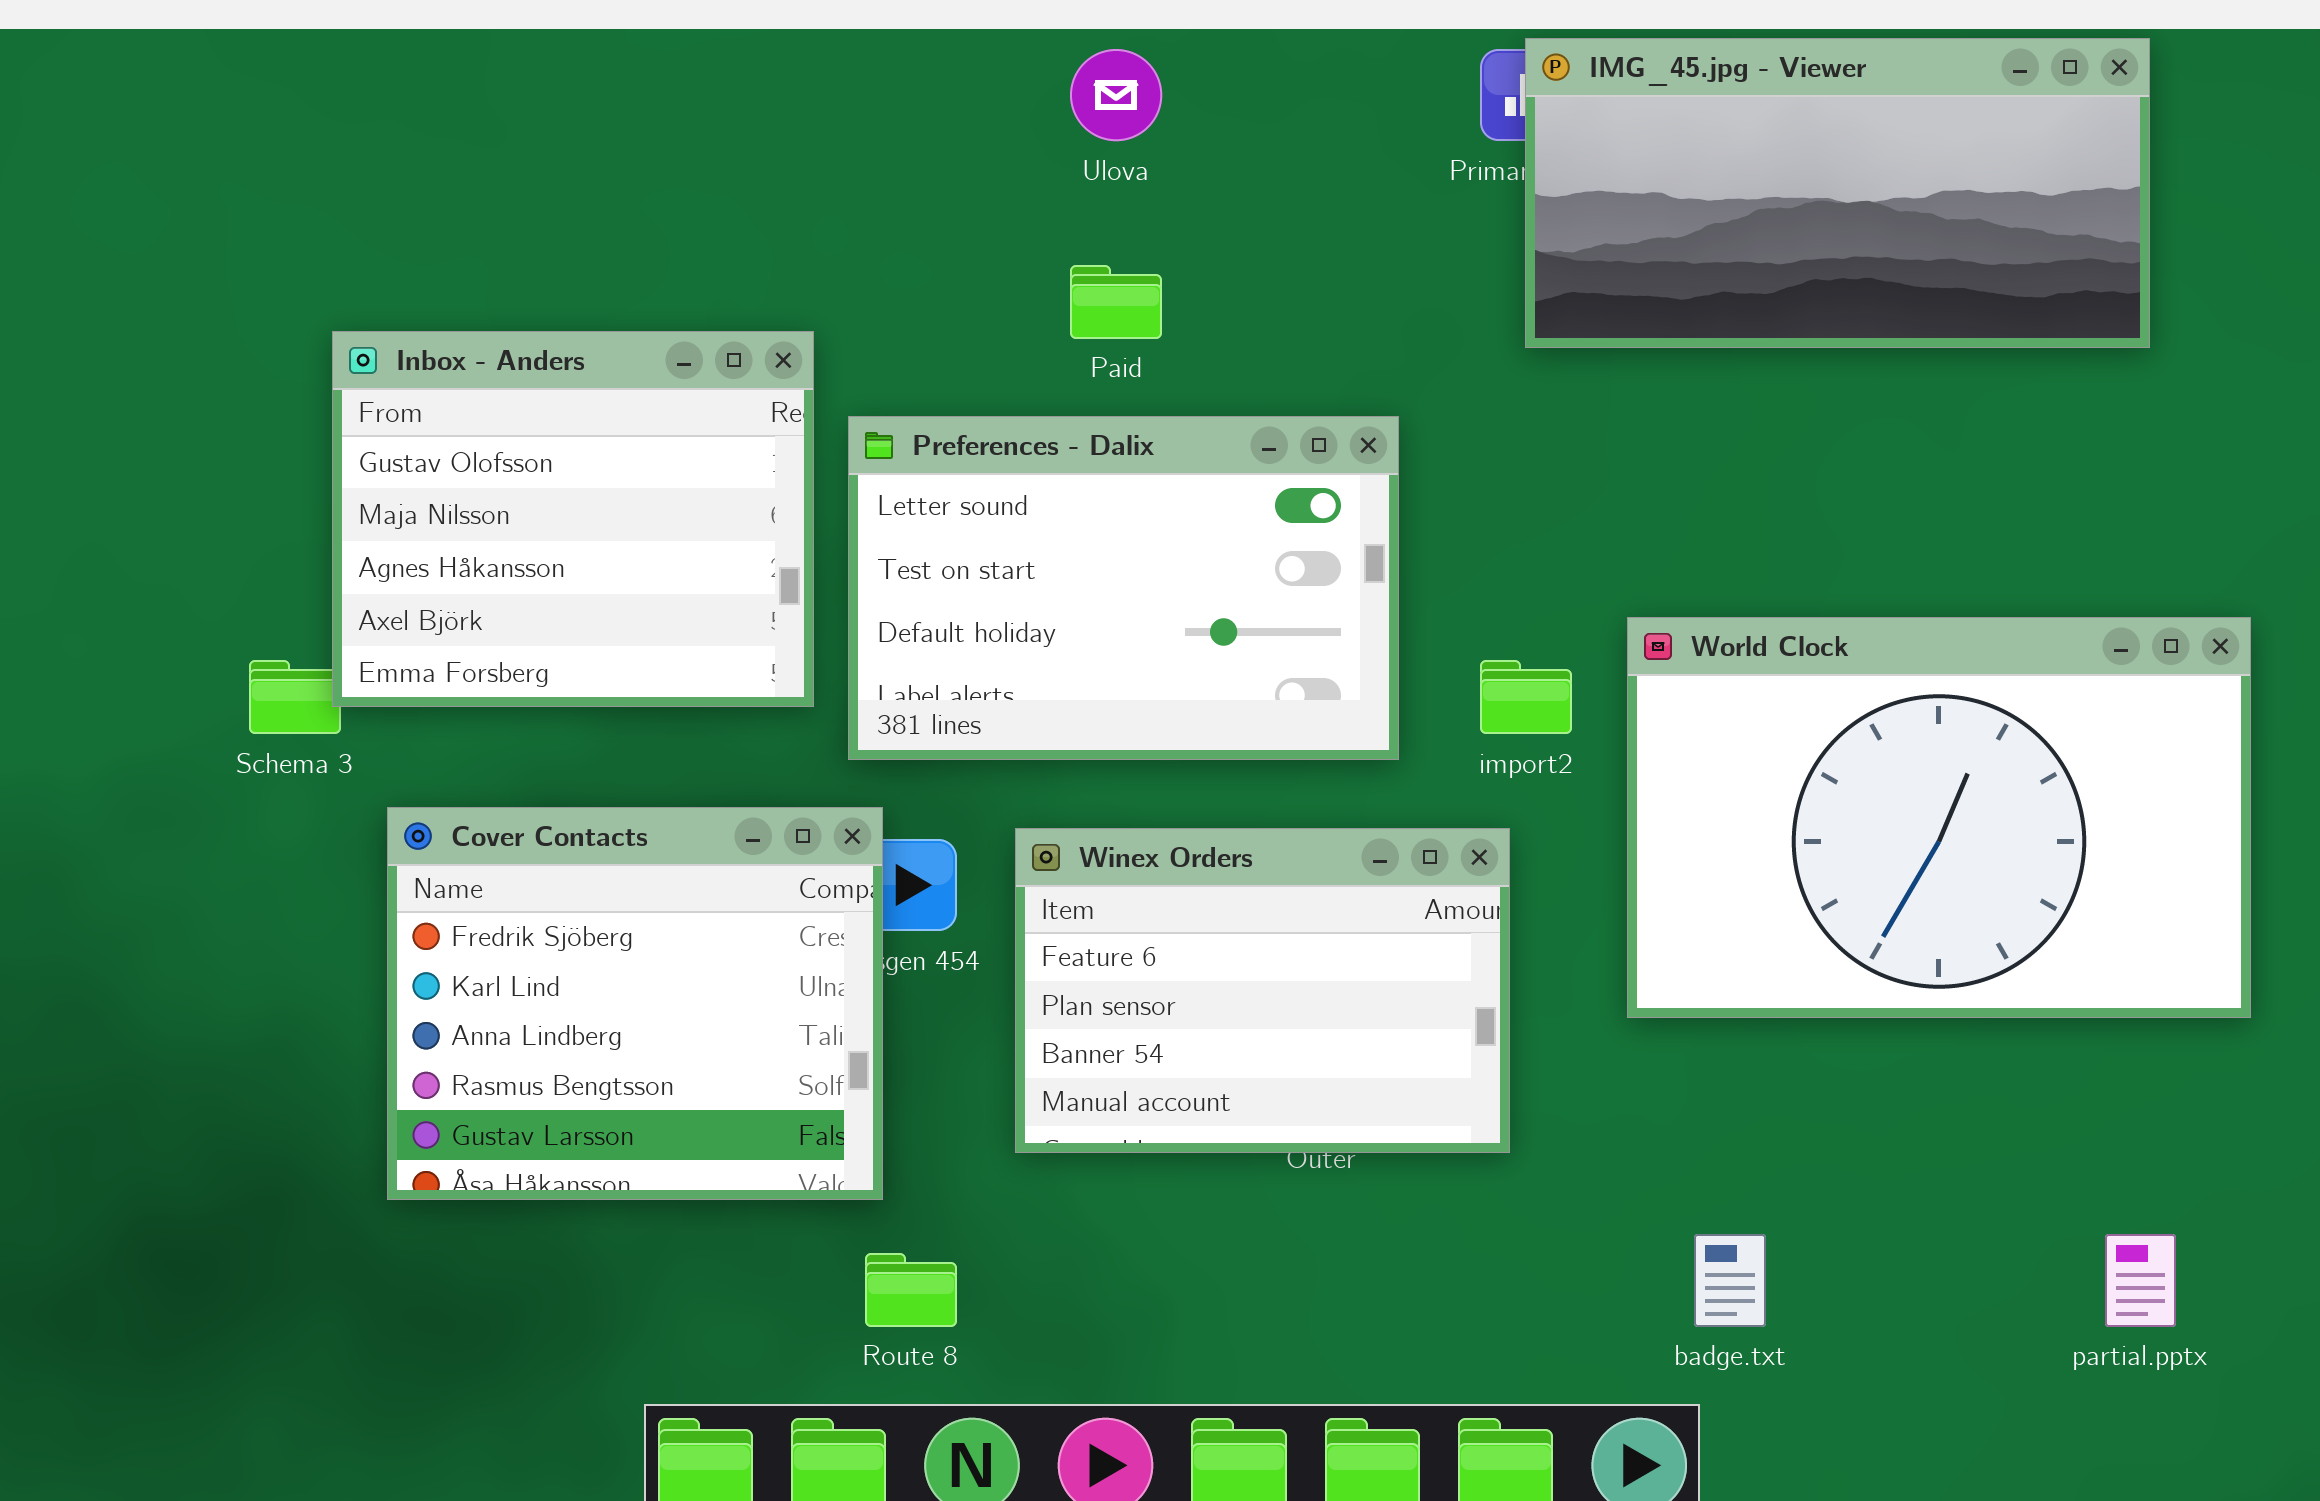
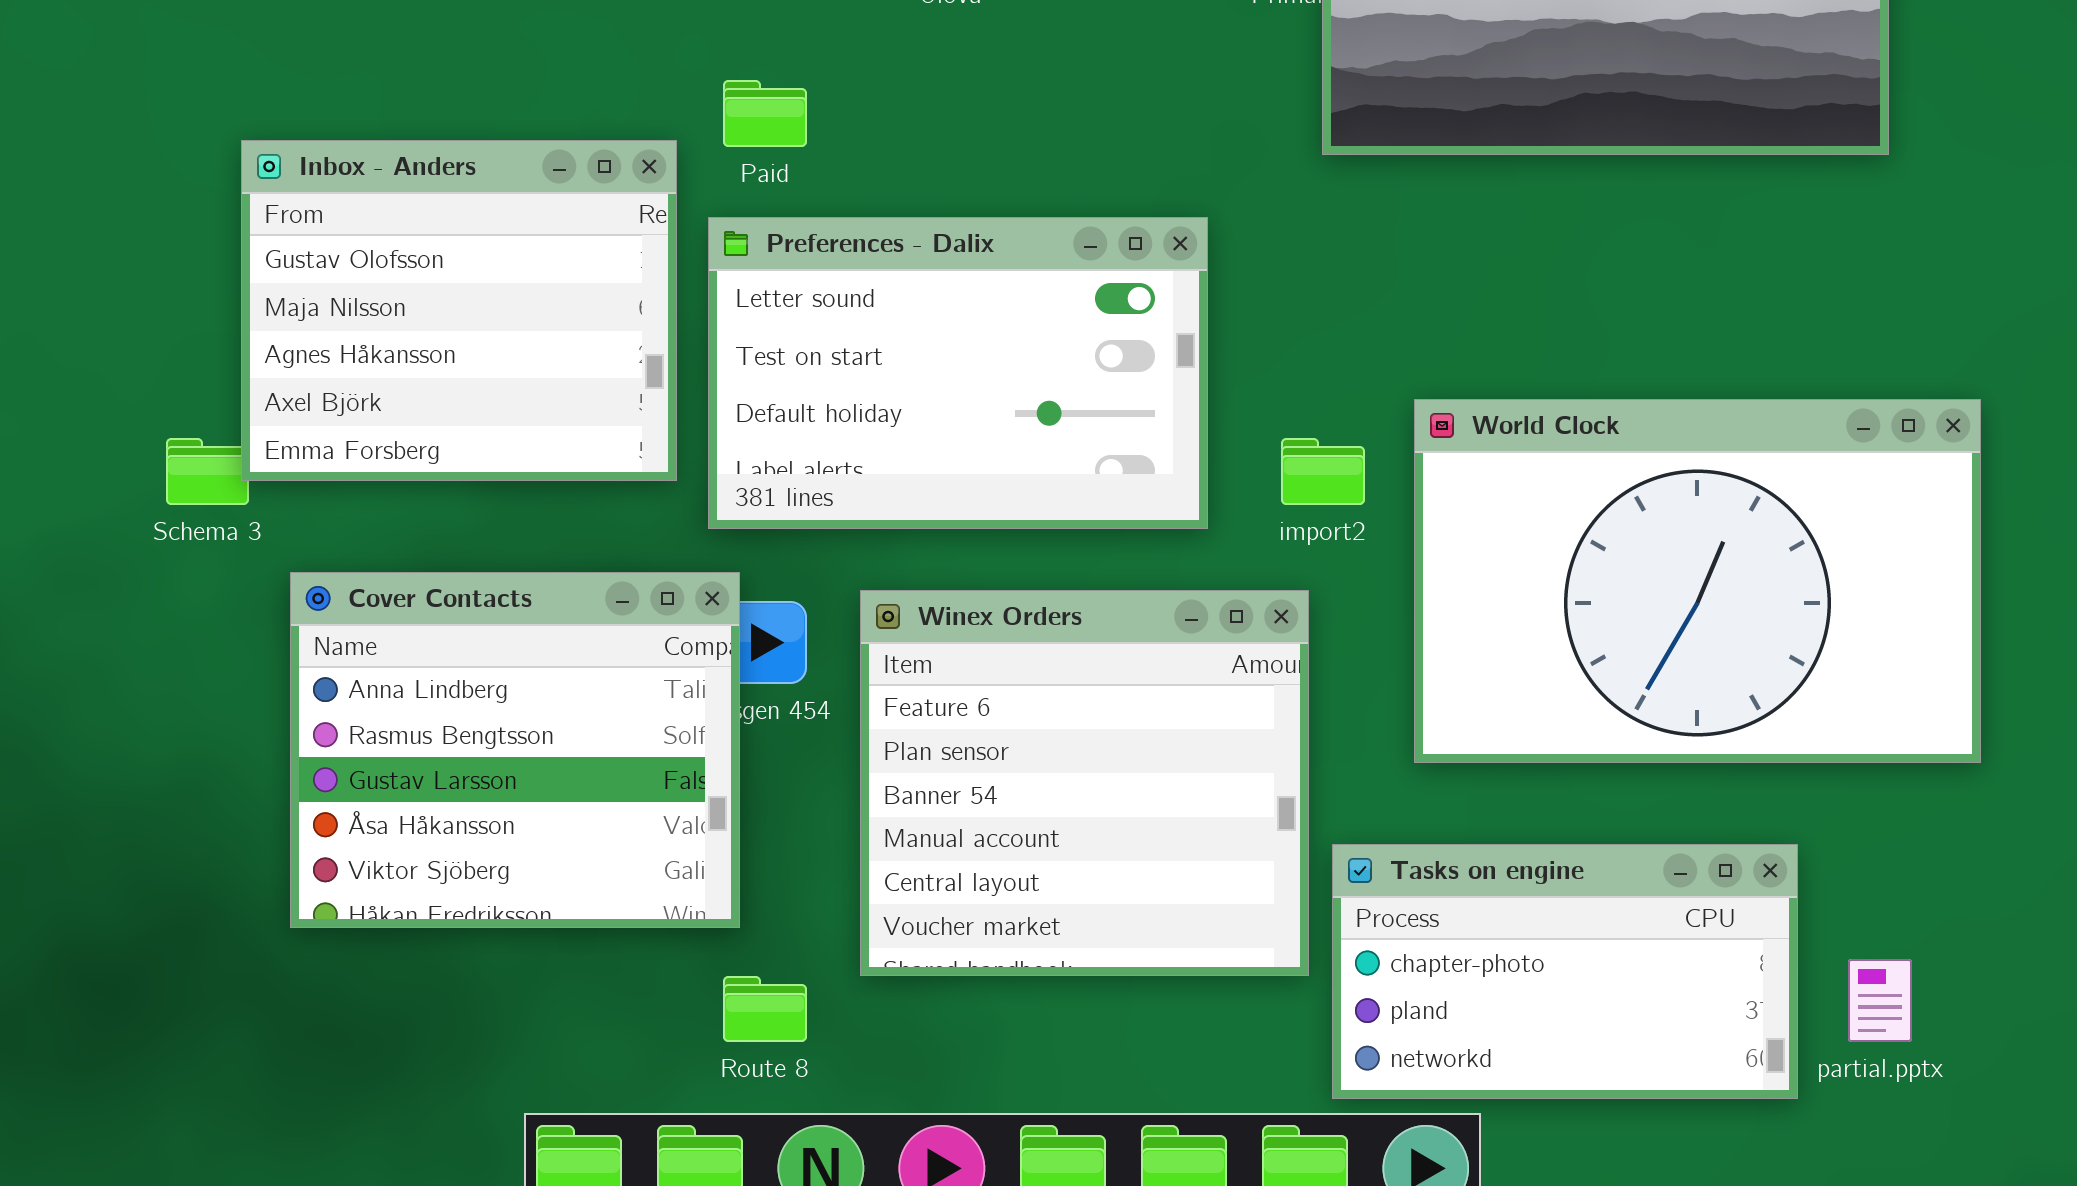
Paid: [1070,265,1162,339] -> [723,80,807,147], moved
Cover Contacts: [387,807,883,1200] -> [290,572,740,928], scrolled down 2 rows
Winex Orders: [1015,828,1510,1153] -> [860,590,1309,976], resized
Tasks on engine: none -> [1332,844,1798,1099], opened

